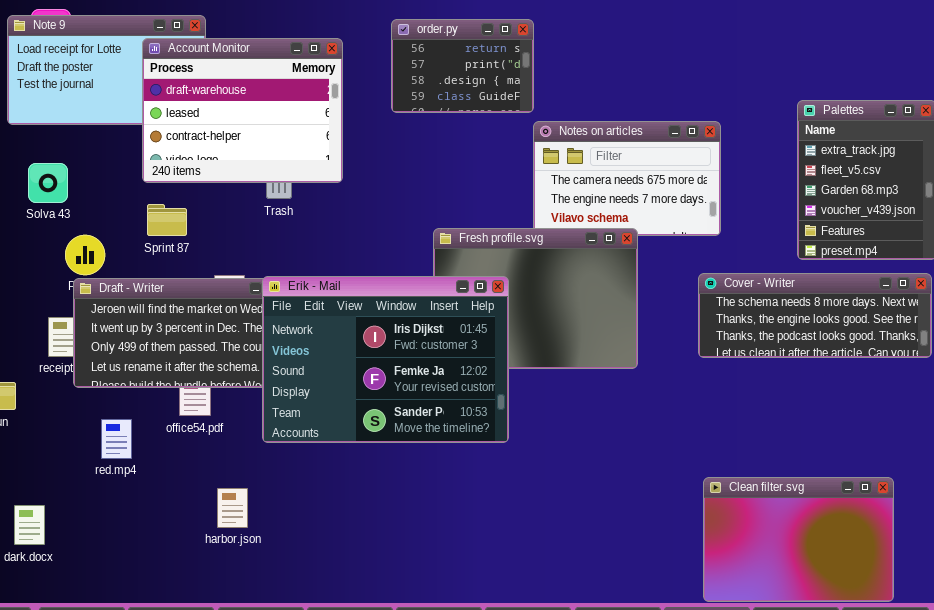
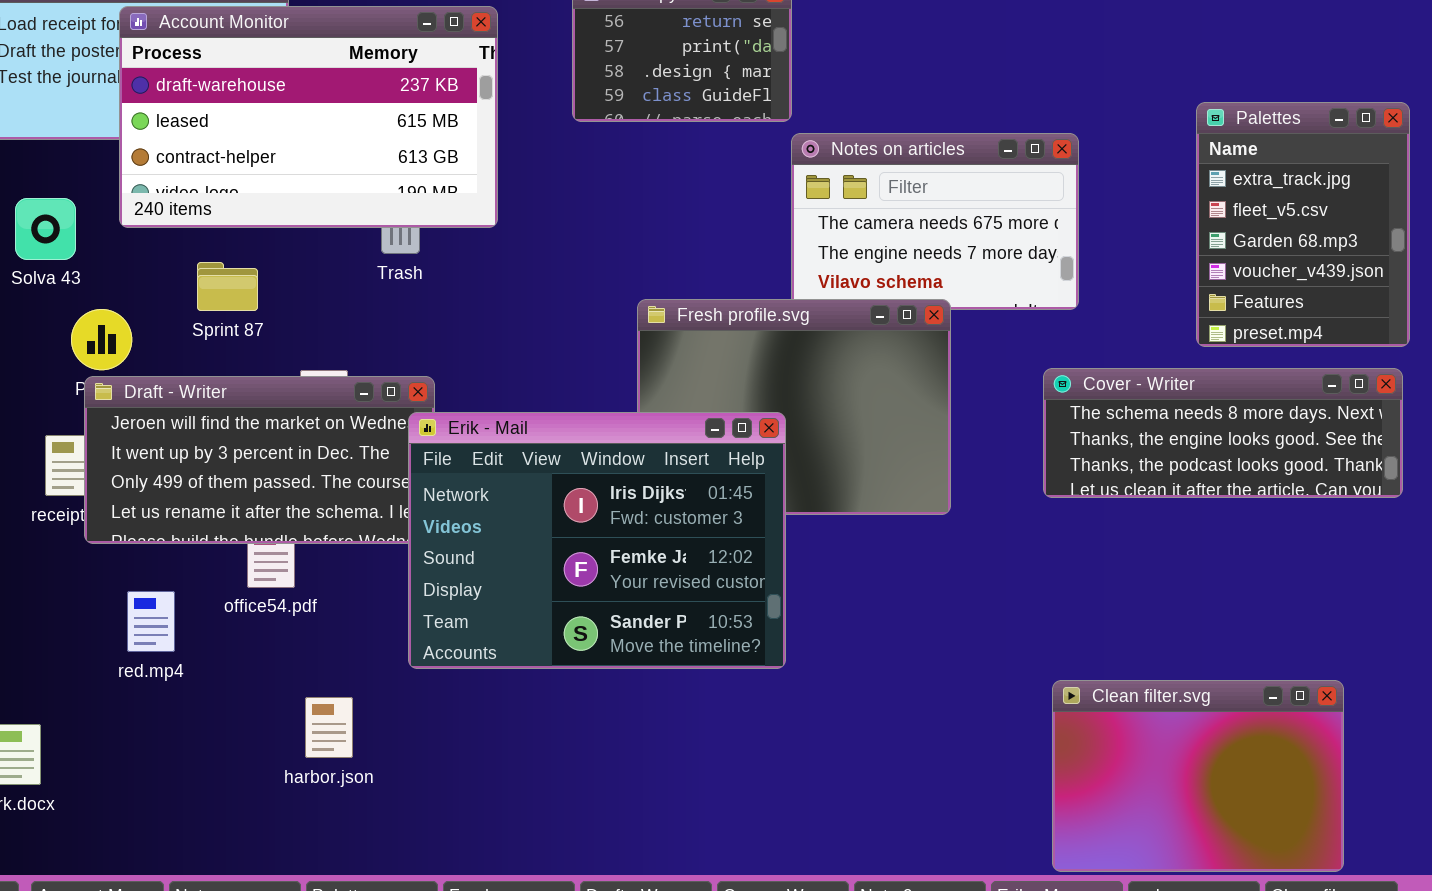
Account Monitor: [142,38,343,183] -> [119,6,498,228], resized
Erik - Mail: [262,276,509,443] -> [408,412,786,669], moved

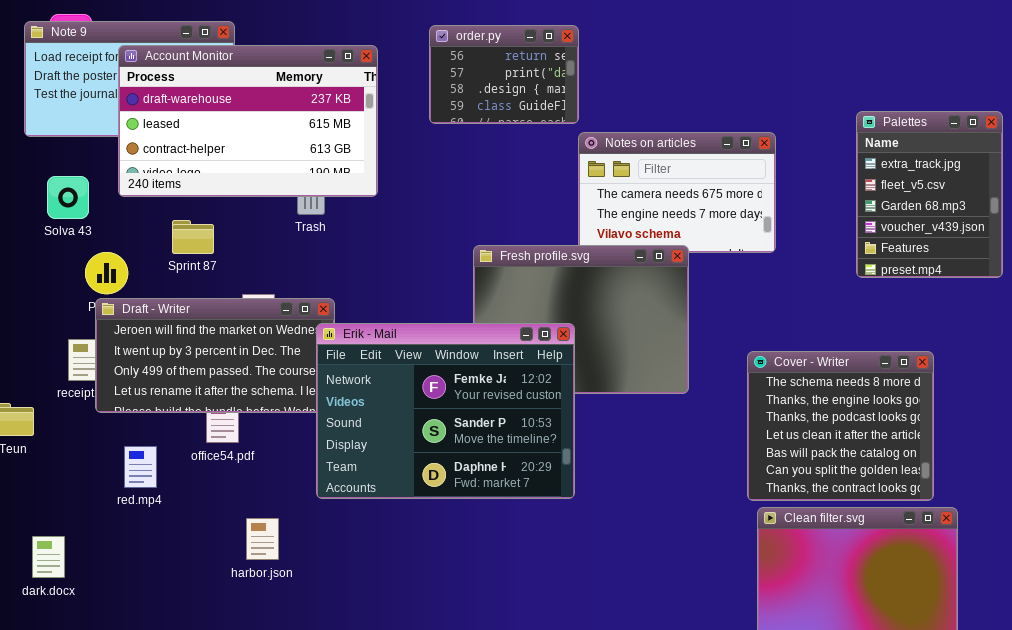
Cover - Writer: [1043,368,1403,498] -> [747,351,934,501], moved, resized
Erik - Mail: [408,412,786,669] -> [316,323,575,499], scrolled down 1 row

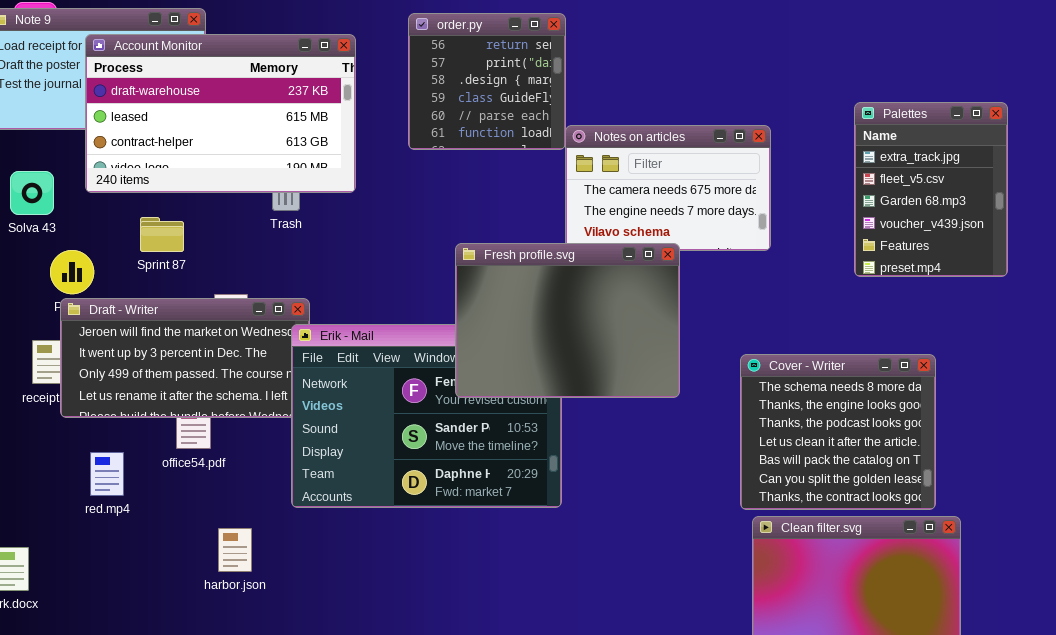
order.py: [429,25,579,124] -> [408,13,566,150], resized
Fresh profile.svg: [473,245,689,394] -> [455,243,680,398], raised

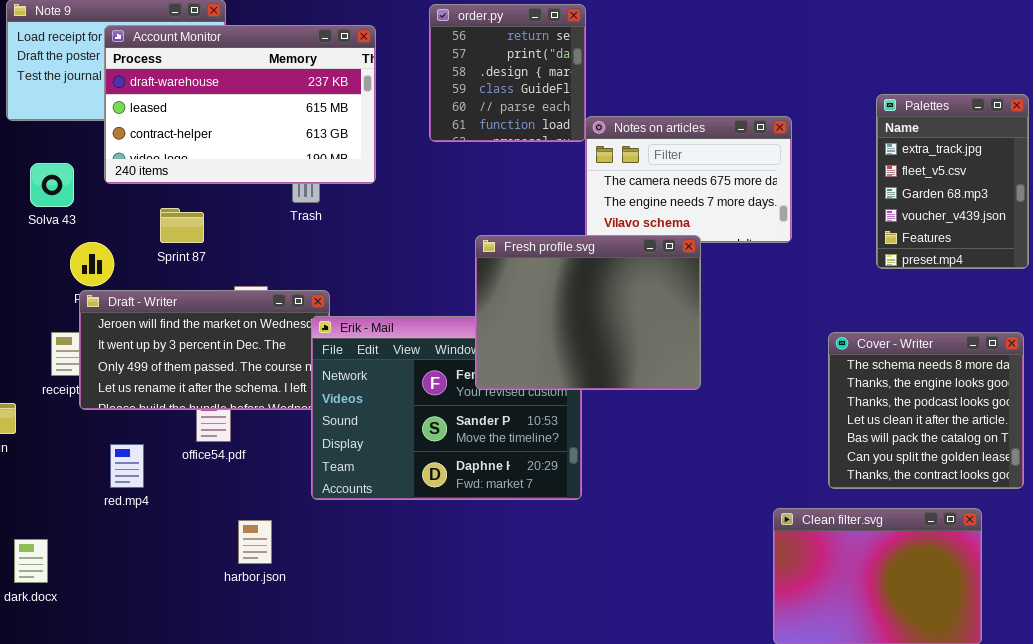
Cover - Writer: [740,354,936,510] -> [828,332,1024,489], moved

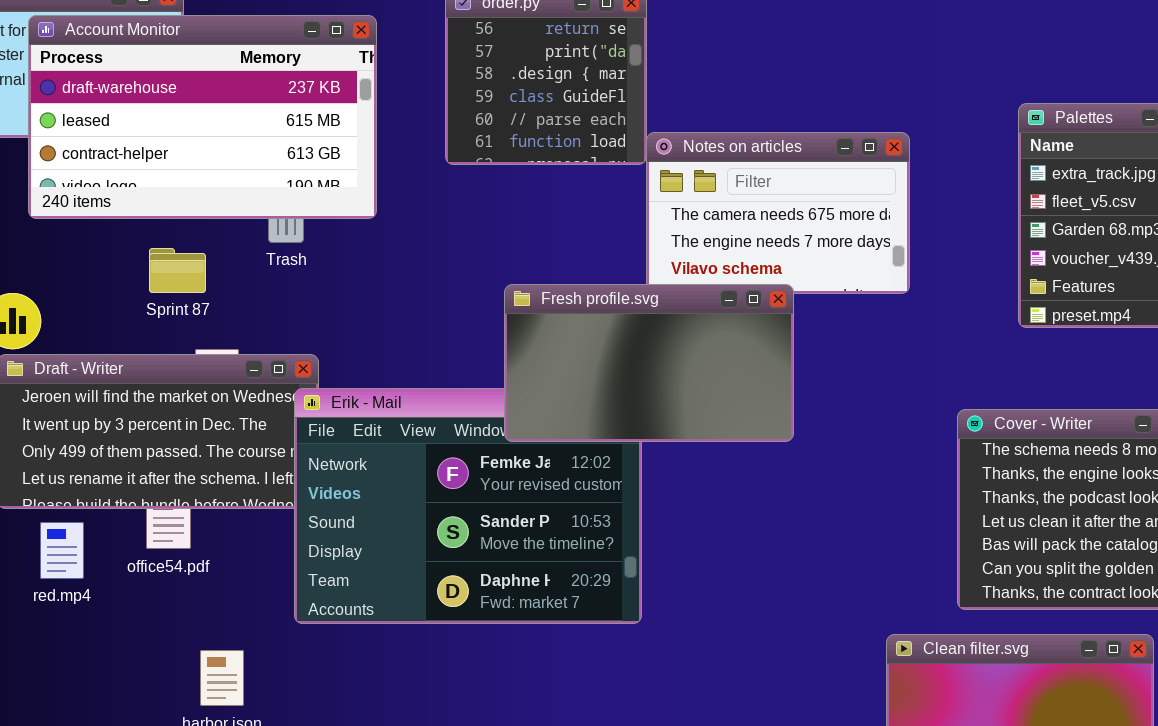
Sprint 87: [160,208,204,243] -> [149,248,206,293], moved
Fresh profile.svg: [475,235,701,390] -> [504,284,794,442], resized
red.mp4: [110,444,144,488] -> [40,522,84,579], moved

